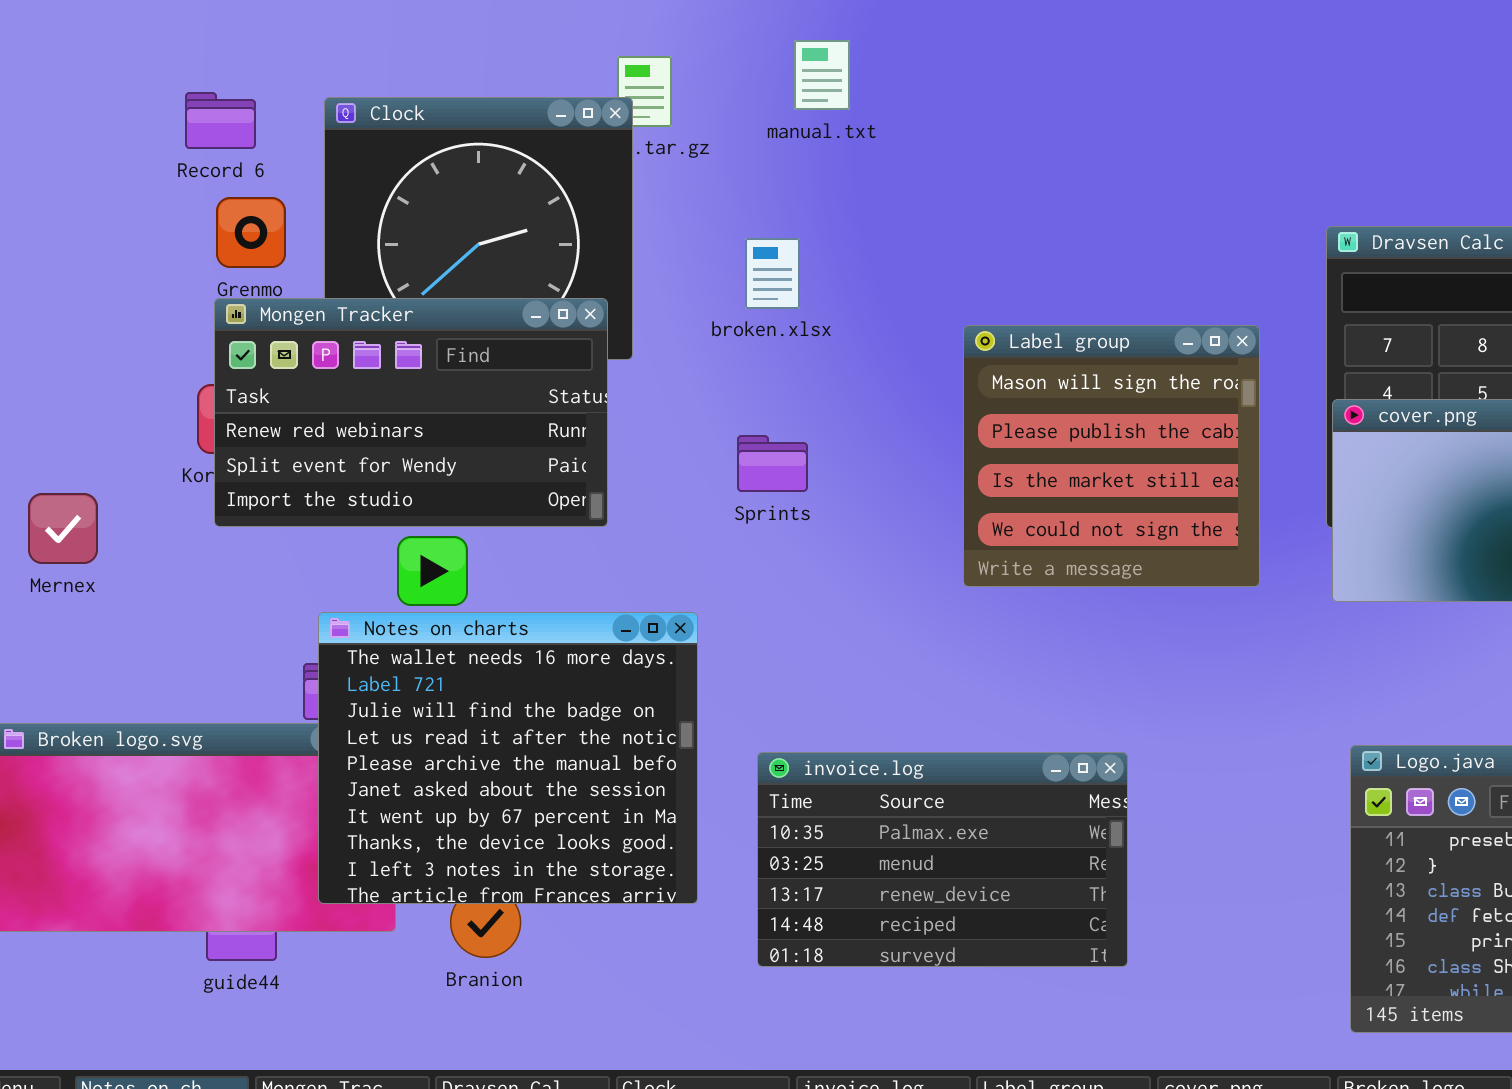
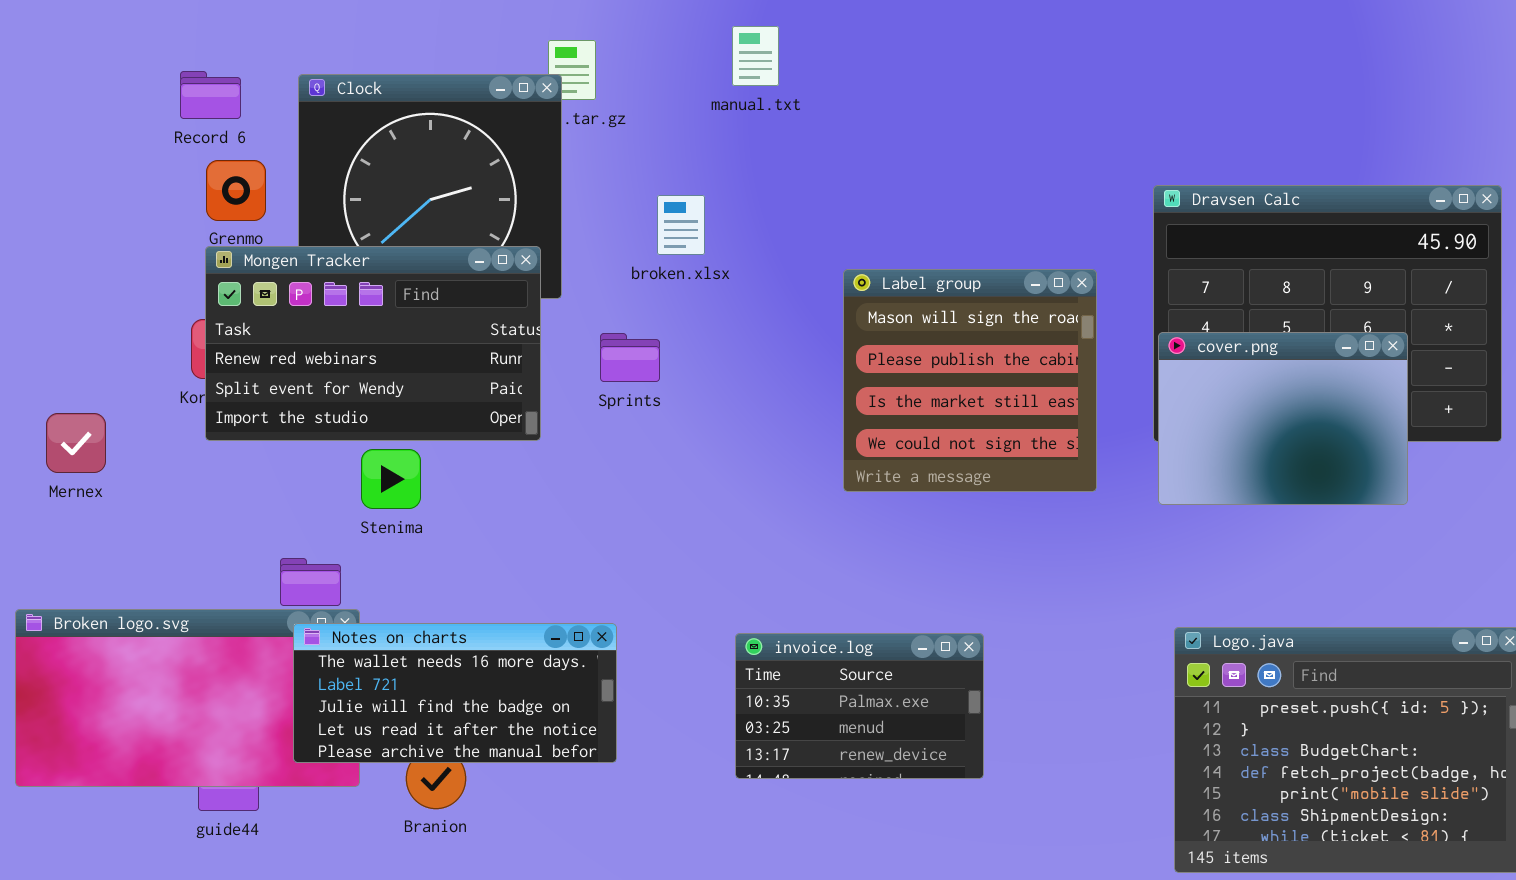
manual.txt: [794,40,850,110] -> [732,26,779,86], moved
Sprints: [737,435,808,492] -> [600,333,660,382], moved
Notes on charts: [318,612,698,904] -> [293,623,617,763], resized
invoice.log: [757,752,1128,967] -> [735,633,984,779], resized

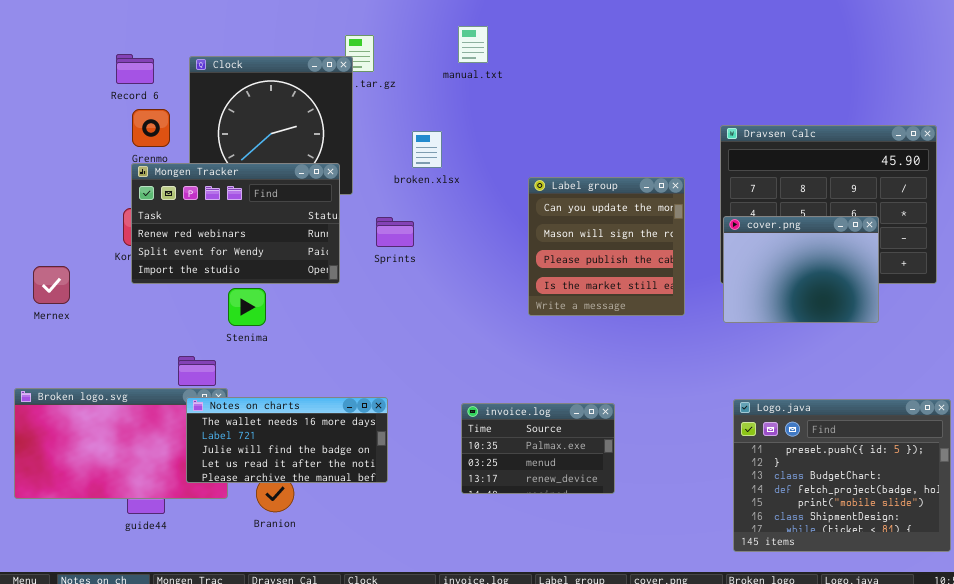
Label group: [843,269,1097,492] -> [528,177,685,316], scrolled up 1 row

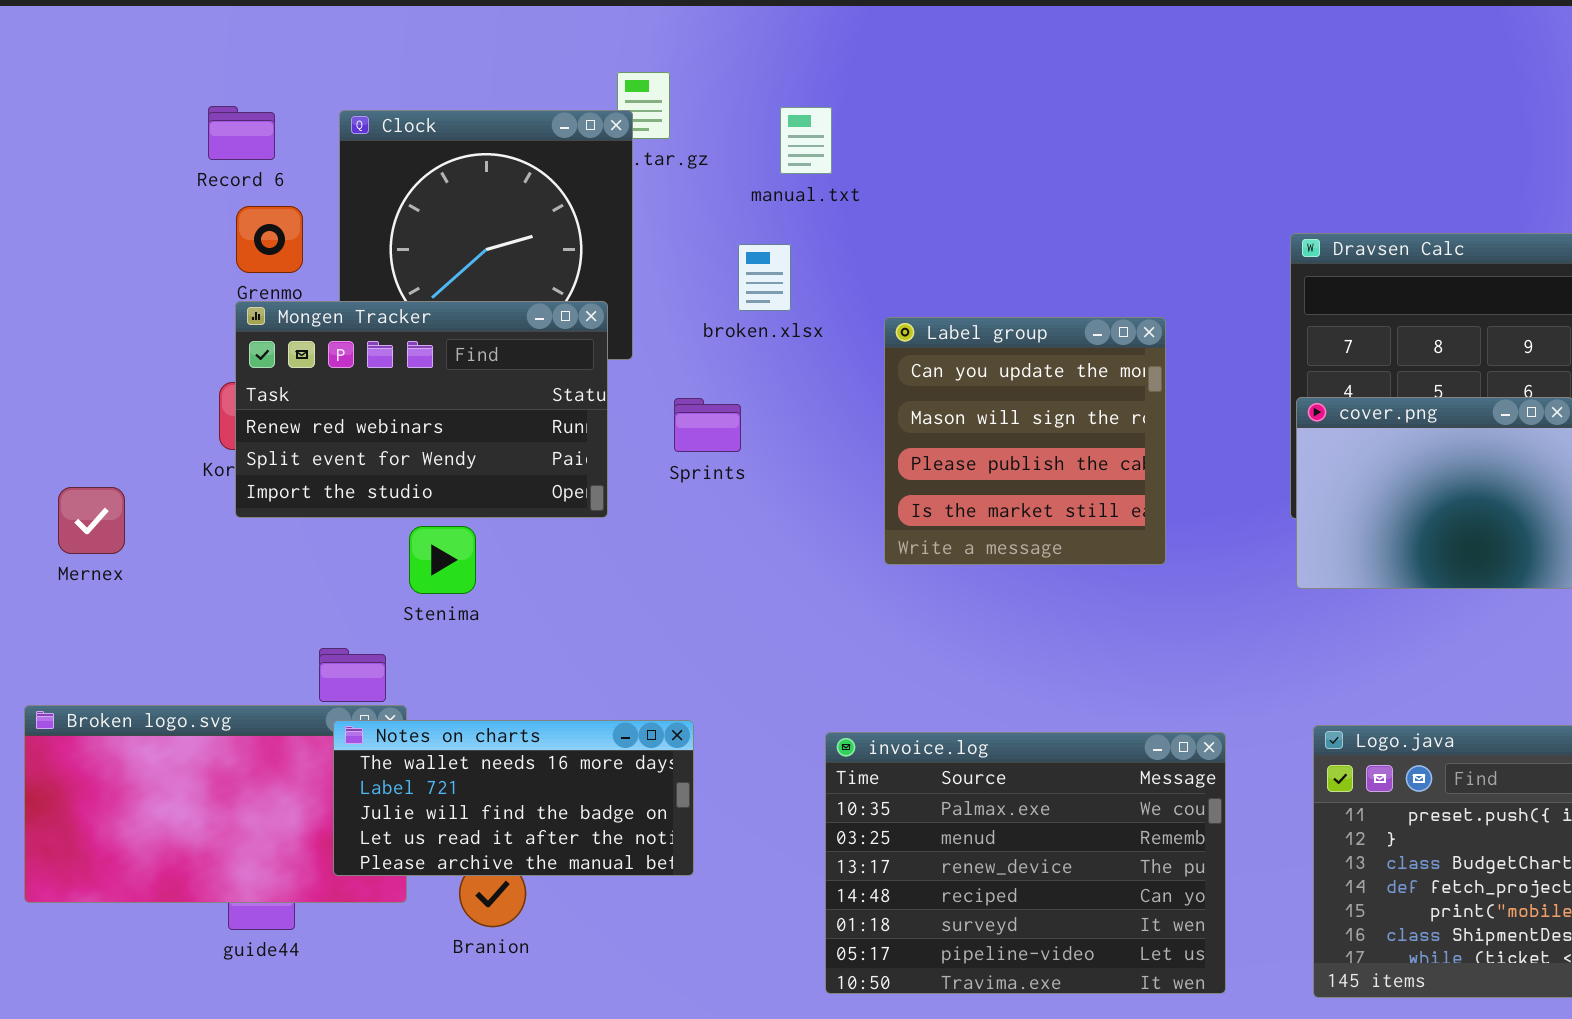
manual.txt: [458,26,488,63] -> [780,107,832,174], moved
Label group: [528,177,685,316] -> [884,317,1166,565], moved
invoice.log: [461,403,615,494] -> [825,732,1226,994], resized

